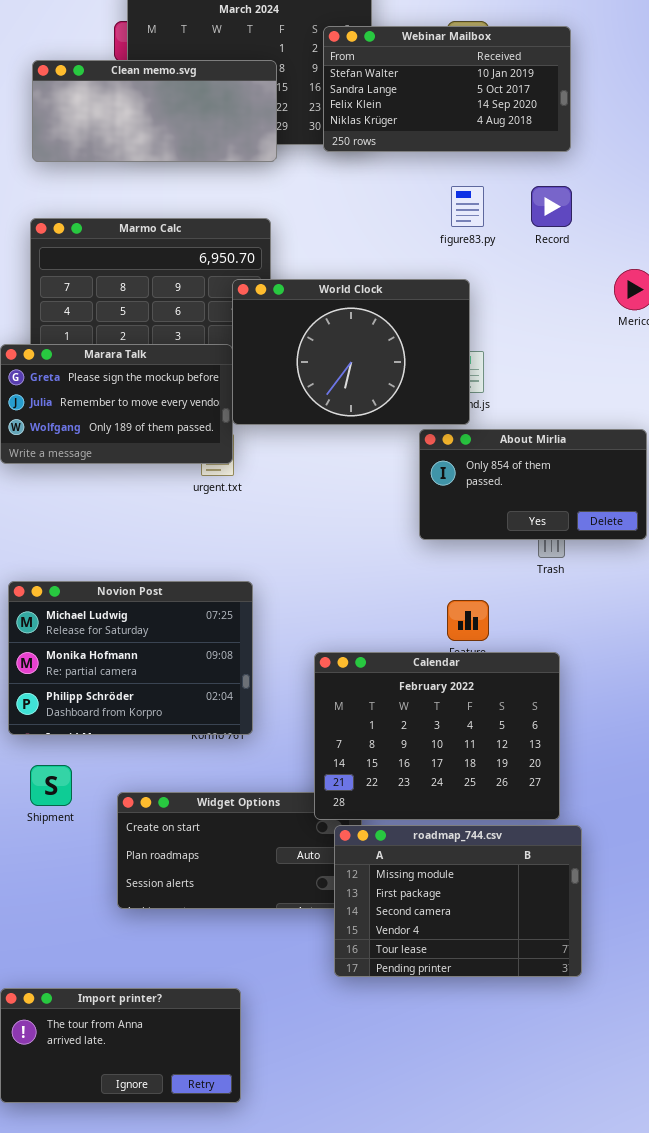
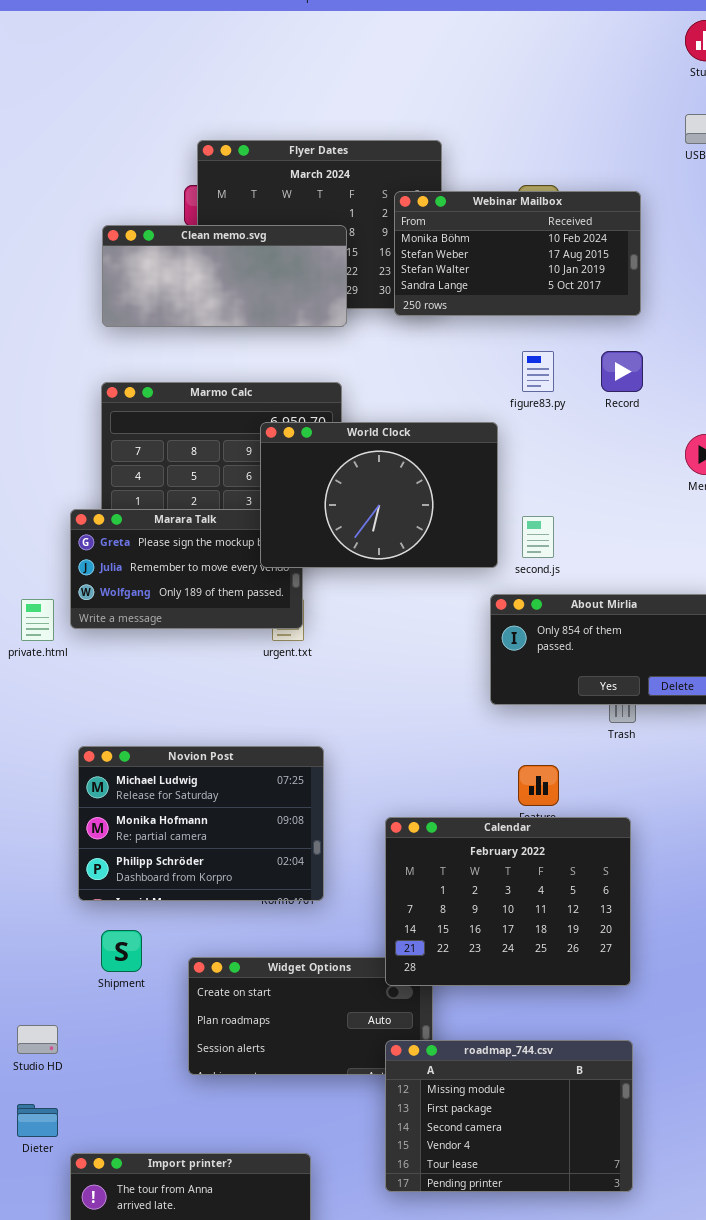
Webinar Mailbox: [323,26,571,152] -> [394,191,641,316], scrolled up 2 rows
World Clock: [232,279,470,425] -> [260,422,498,568], moved
roadmap_744.csv: [334,825,582,977] -> [385,1040,633,1192], moved

